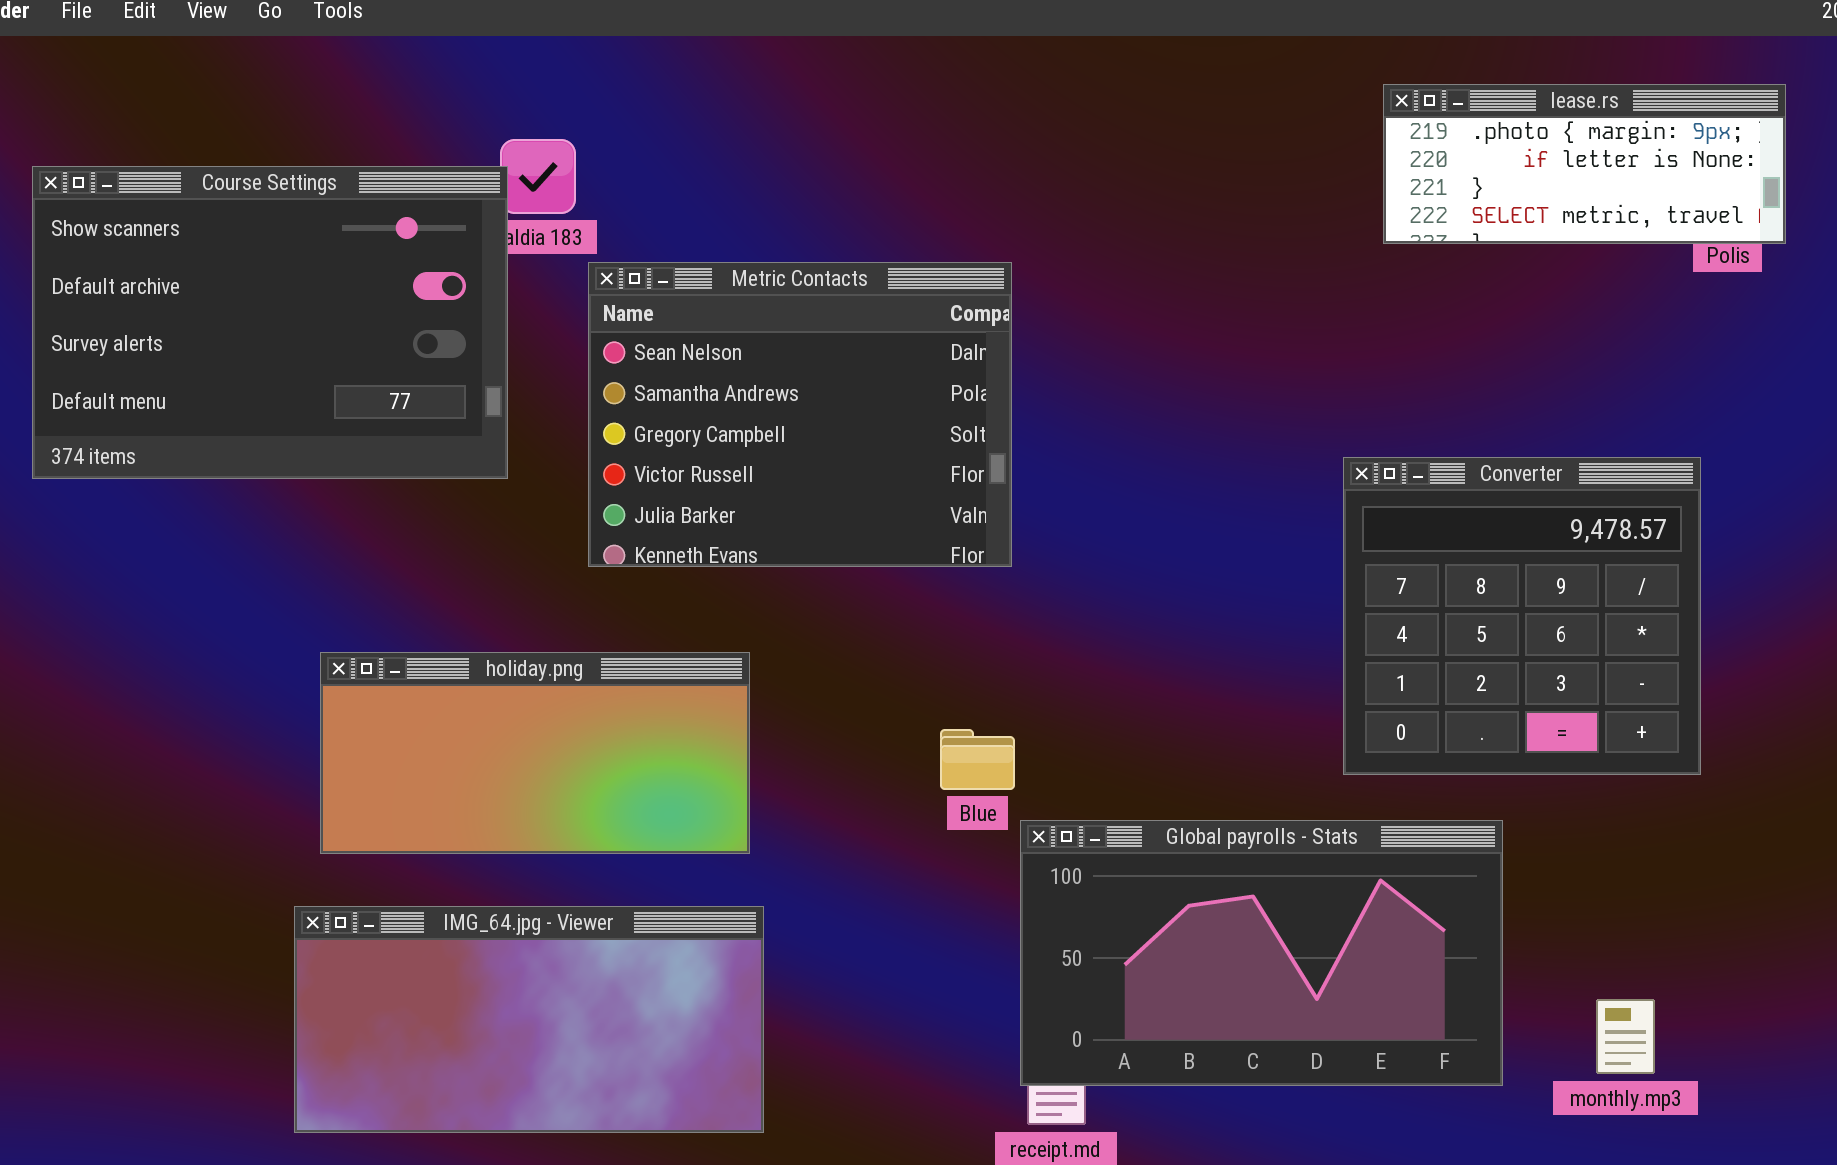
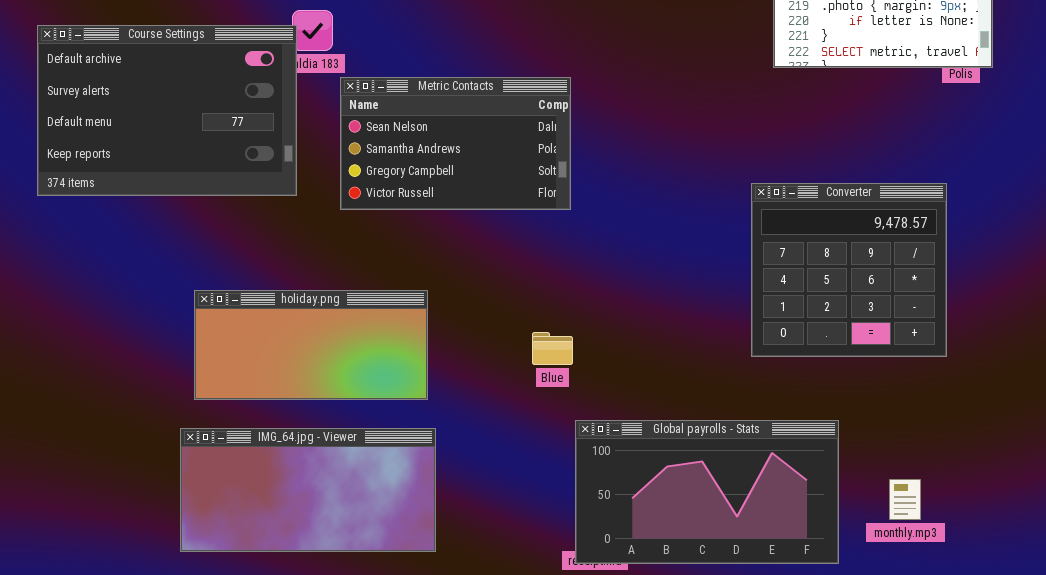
Course Settings: [32,166,508,479] -> [37,25,297,196], scrolled down 1 row
Metric Contacts: [588,262,1012,567] -> [340,77,571,210], resized
Global payrolls - Stats: [1020,820,1503,1086] -> [575,420,839,564], moved

